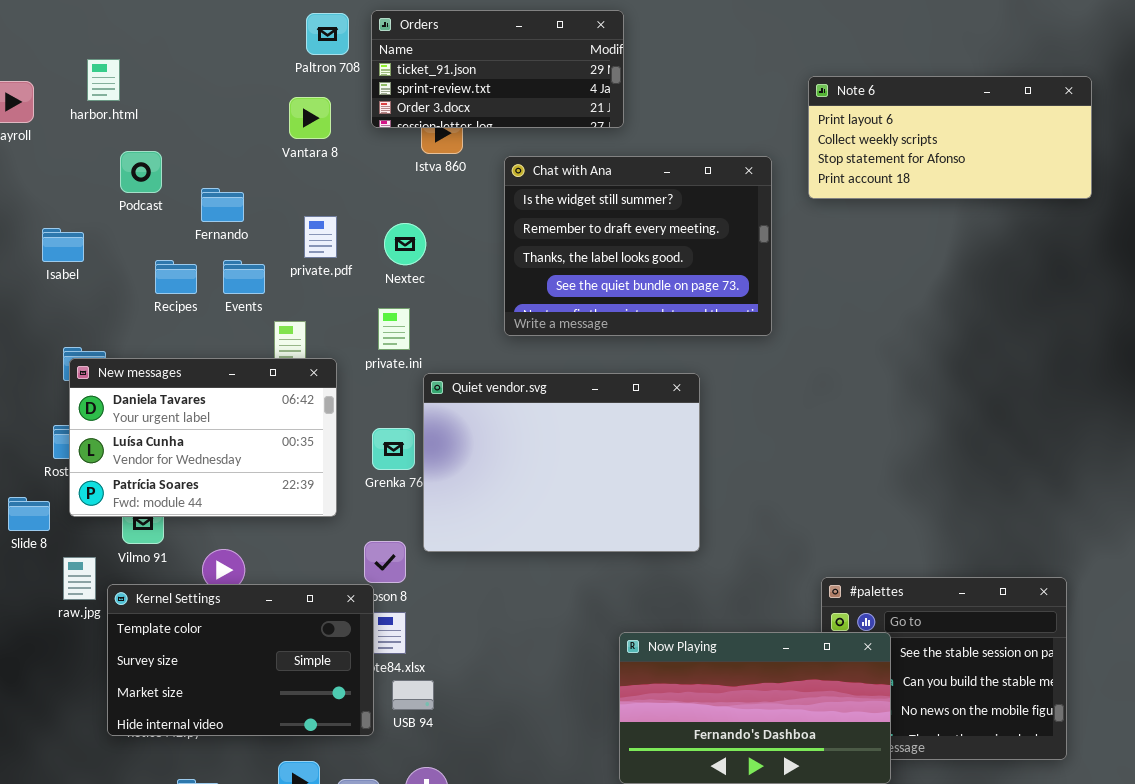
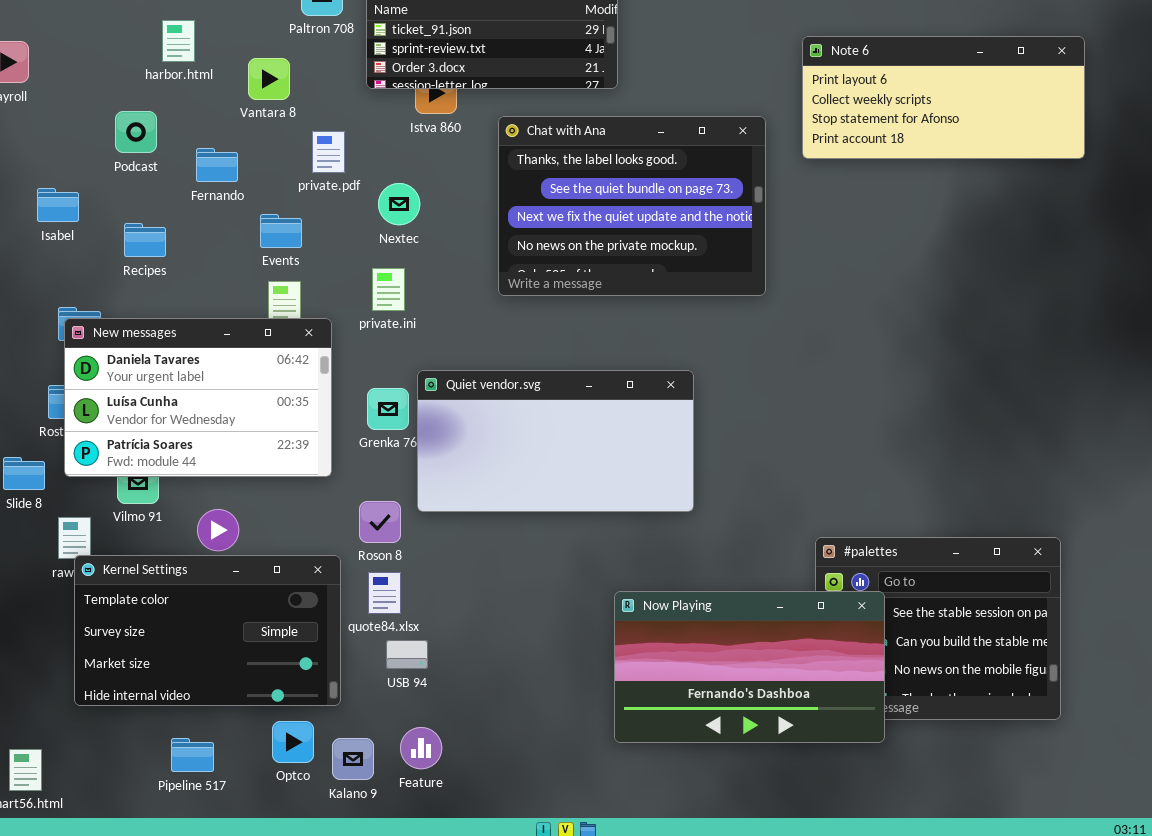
harbor.html: [87,59,120,101] -> [162,20,195,62], moved
Vantara 8: [289,97,331,139] -> [248,58,290,100], moved
Chat with Ana: [504,156,772,336] -> [498,116,766,296], scrolled down 2 rows
private.pdf: [304,216,337,258] -> [312,131,345,173], moved
Recipes: [155,260,197,294] -> [124,223,166,257], moved
Events: [223,260,265,294] -> [260,214,302,248], moved
Quiet vendor.svg: [423,373,700,552] -> [417,370,694,512], resized
Kernel Settings: [107,584,374,736] -> [74,555,341,706], moved

